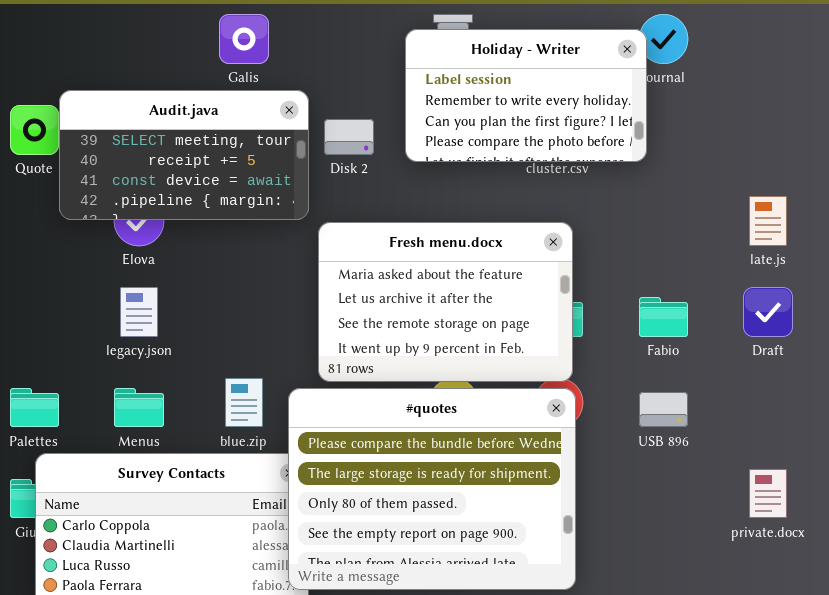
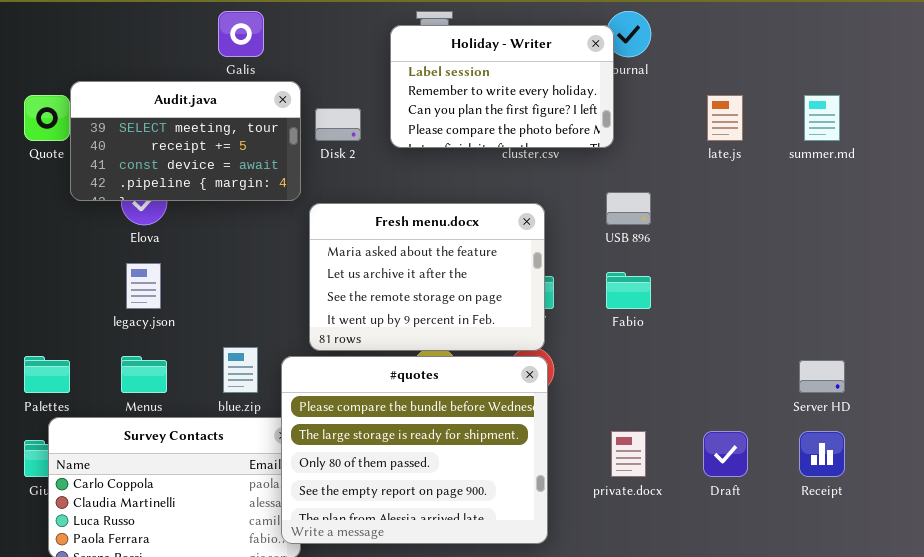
late.js: [749,196,787,246] -> [707,95,743,141], moved
Draft: [743,287,793,337] -> [703,431,748,477], moved
USB 896: [639,392,688,427] -> [606,192,651,225], moved
private.docx: [749,469,787,518] -> [611,431,646,477], moved

